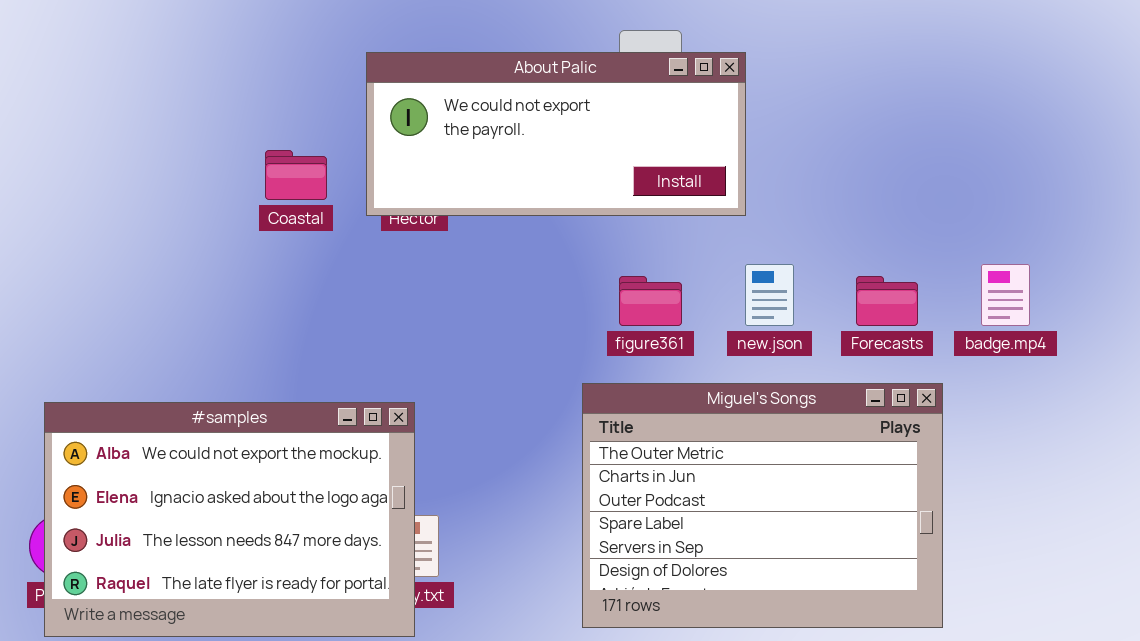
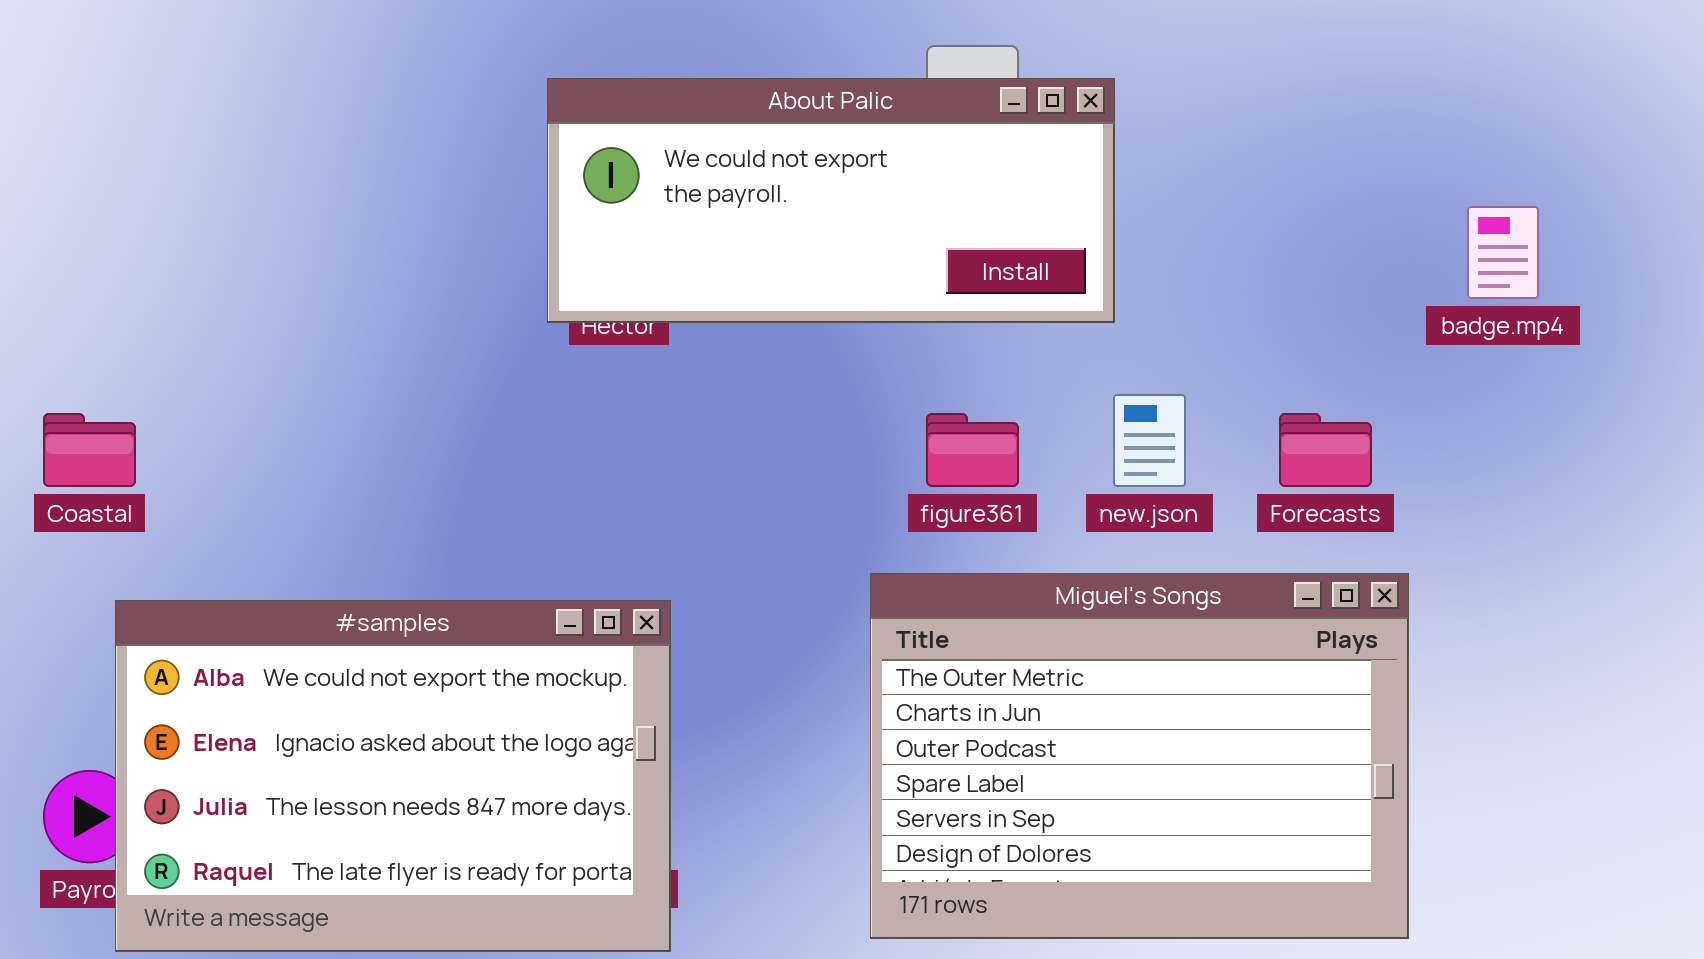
Coastal: [265,150,327,200] -> [43,413,136,487], moved
badge.mp4: [981,264,1030,326] -> [1467,206,1539,299], moved
#samples: [44,402,415,637] -> [115,600,671,952], moved

